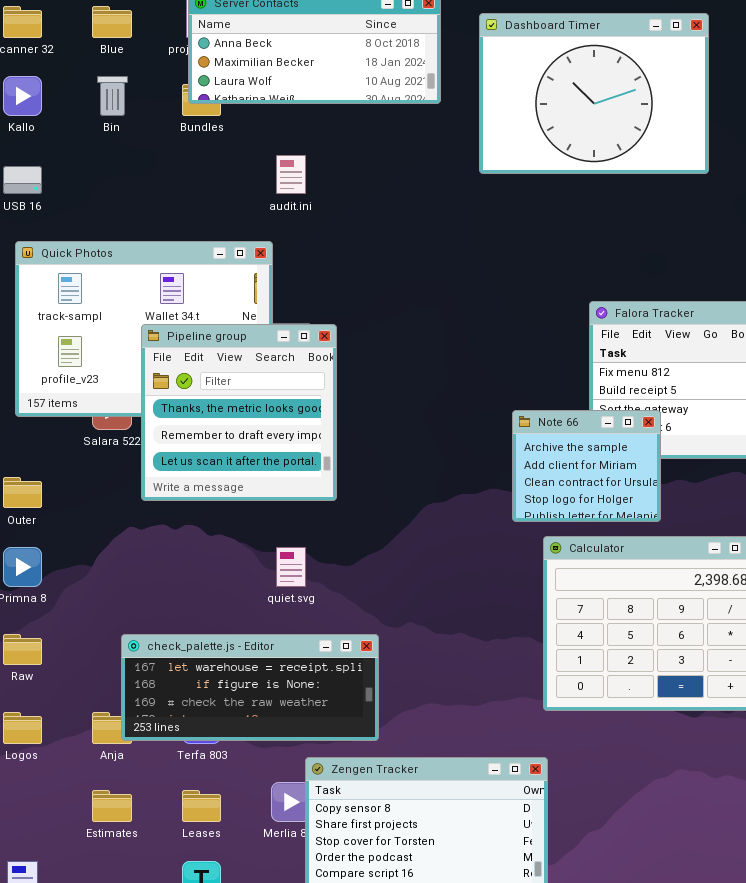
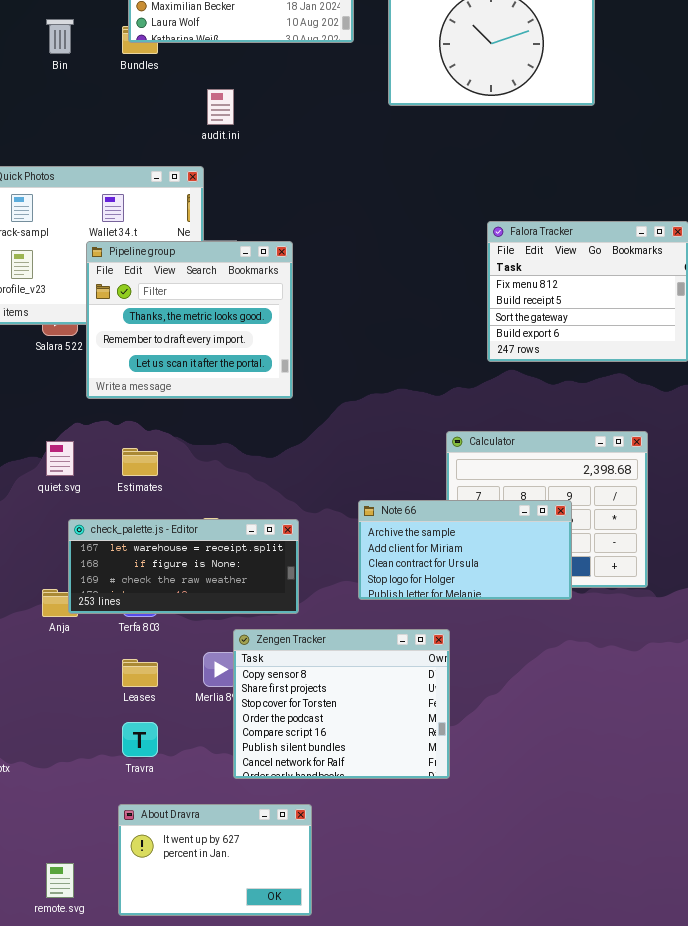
Pipeline group: [141,324,337,501] -> [86,241,293,399], resized
Note 66: [512,410,661,522] -> [358,500,572,600], moved, resized
quiet.svg: [276,547,306,587] -> [46,441,74,476], moved
Estimates: [92,790,132,822] -> [122,448,158,476], moved

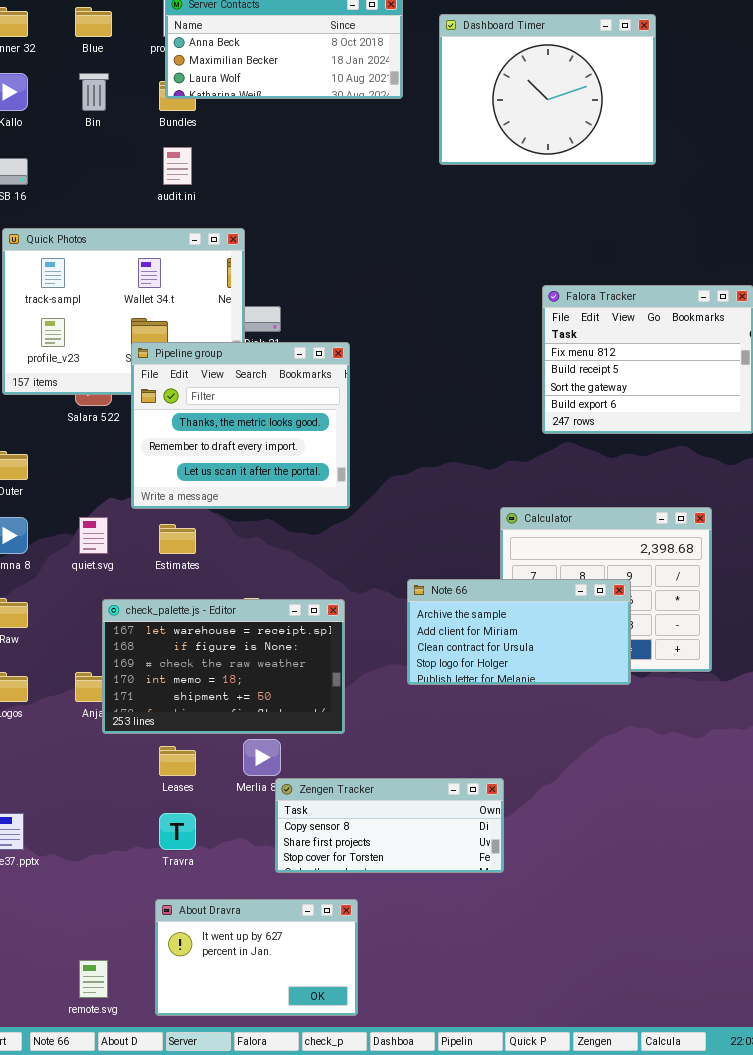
audit.ini: [207,89,234,125] -> [163,147,192,185], moved
Pipeline group: [86,241,293,399] -> [131,342,350,509], moved
check_palette.js - Editor: [68,519,299,614] -> [102,599,345,734], resized
Zengen Tracker: [233,629,450,779] -> [275,778,504,873], resized

